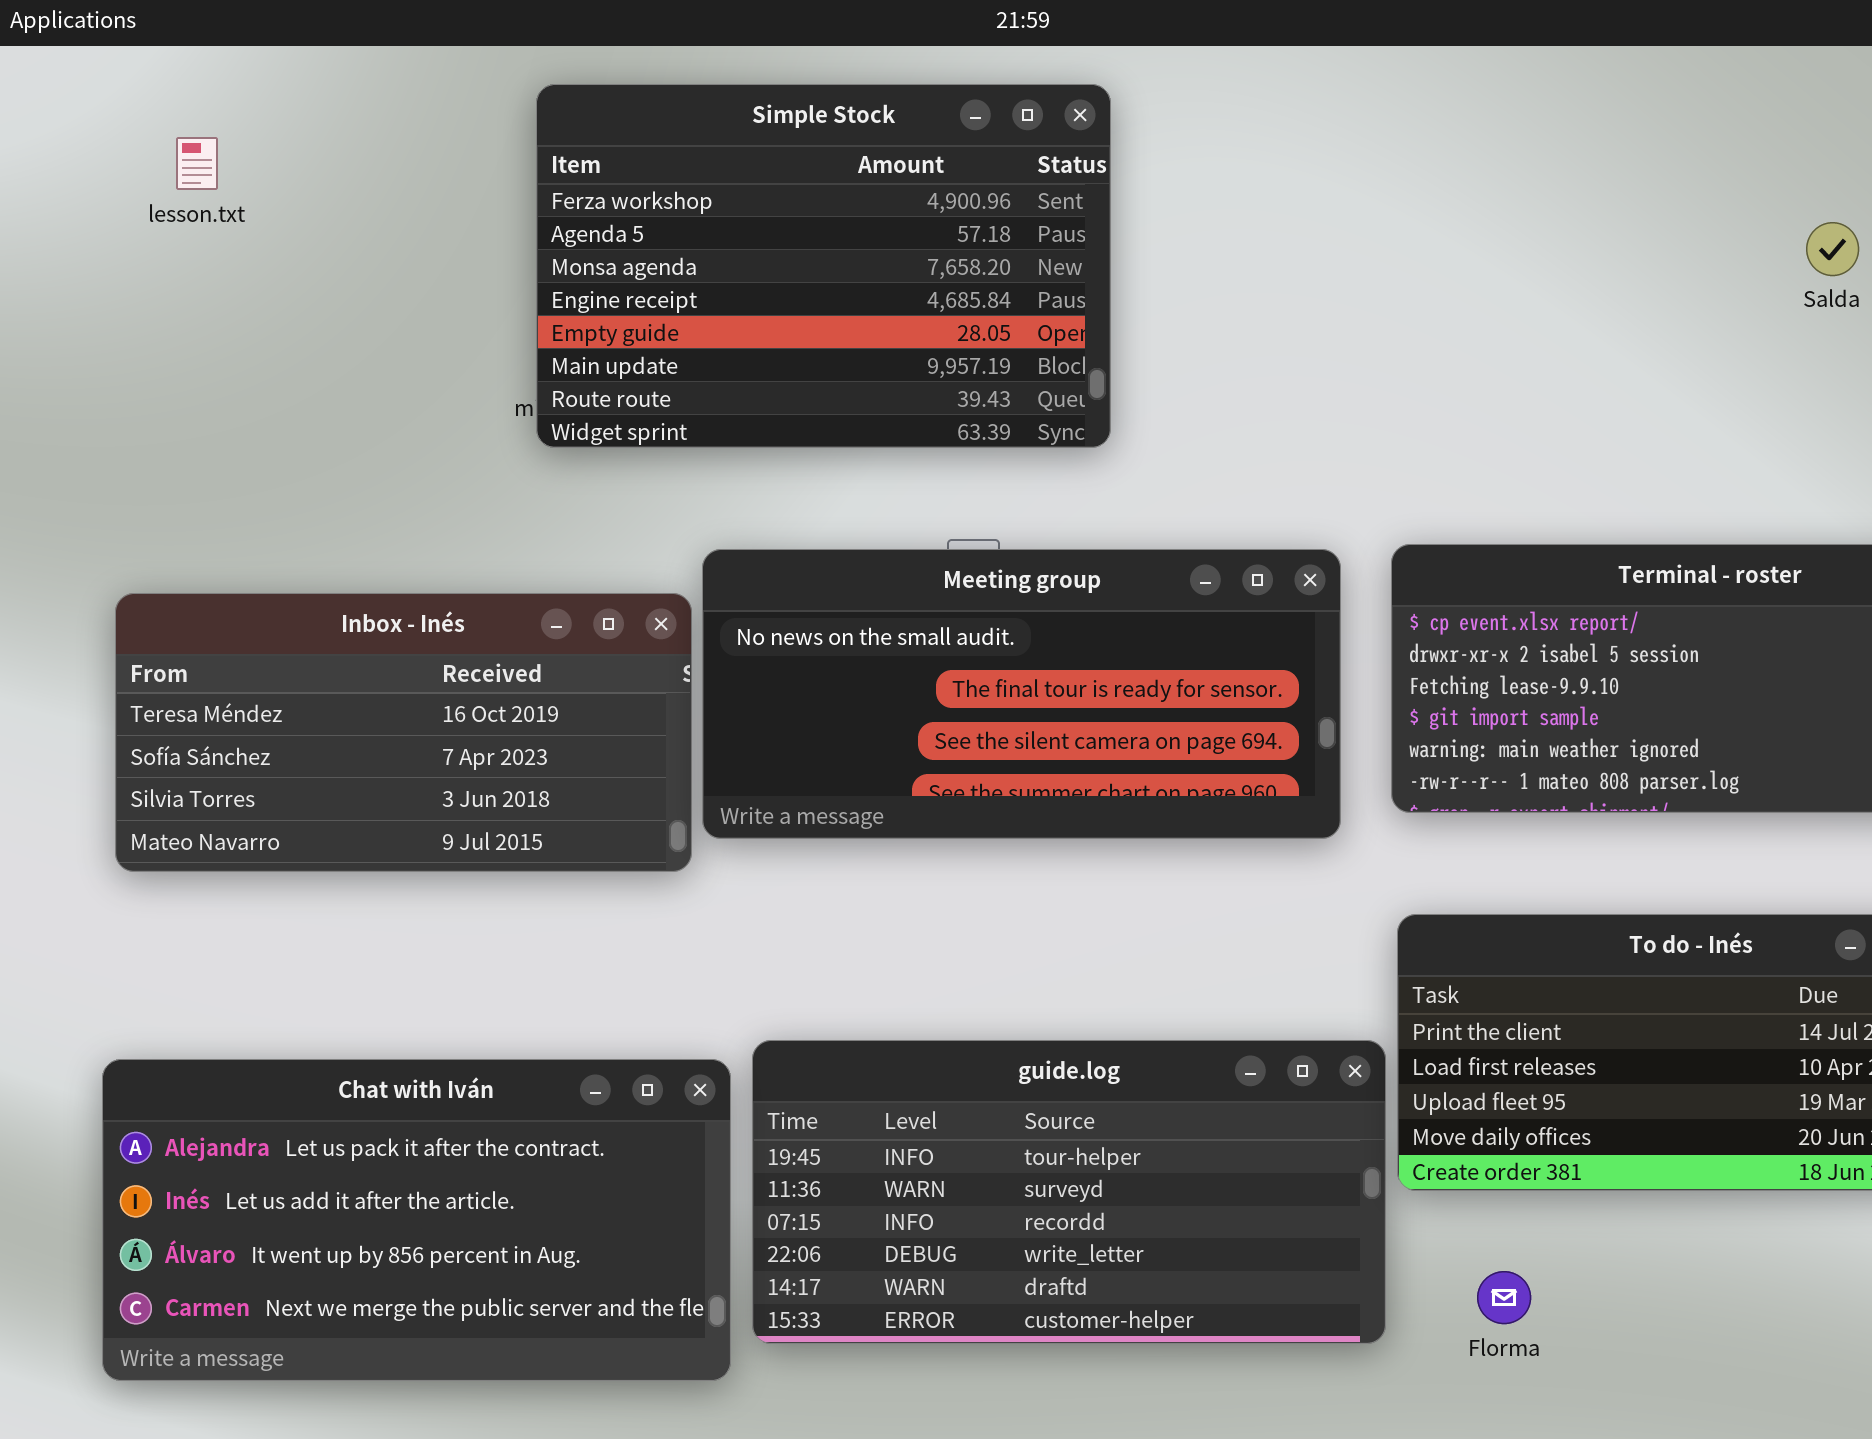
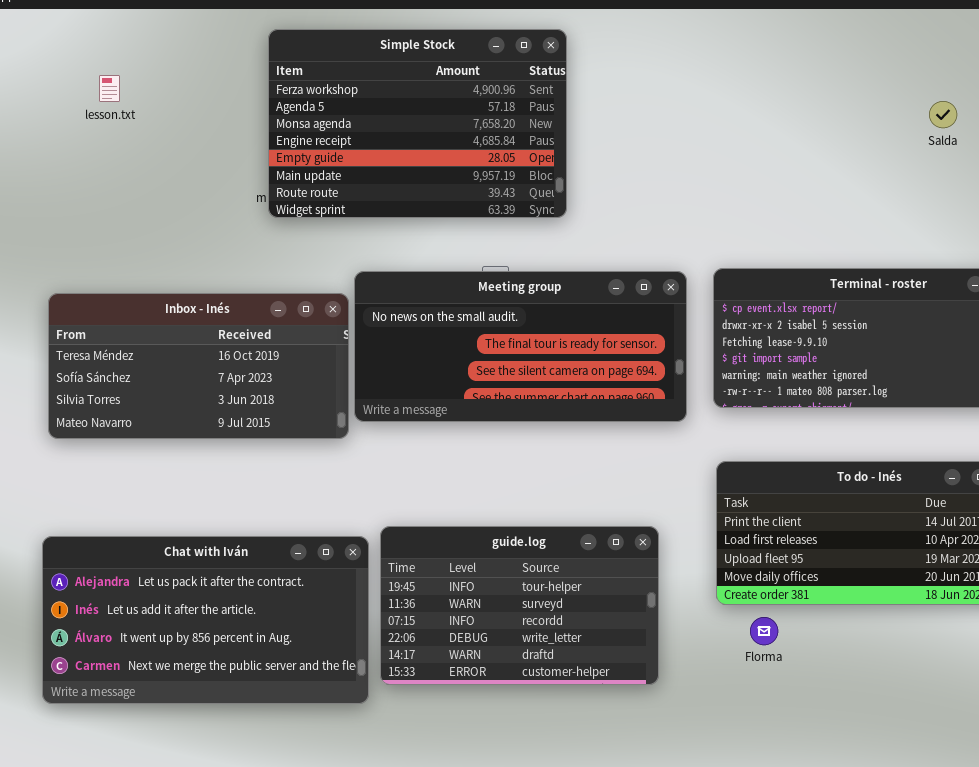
lesson.txt: [176,137,218,190] -> [99,75,120,102], moved
guide.log: [752,1040,1386,1344] -> [380,526,659,685], resized
Florma: [1477,1271,1531,1324] -> [750,617,778,645], moved

